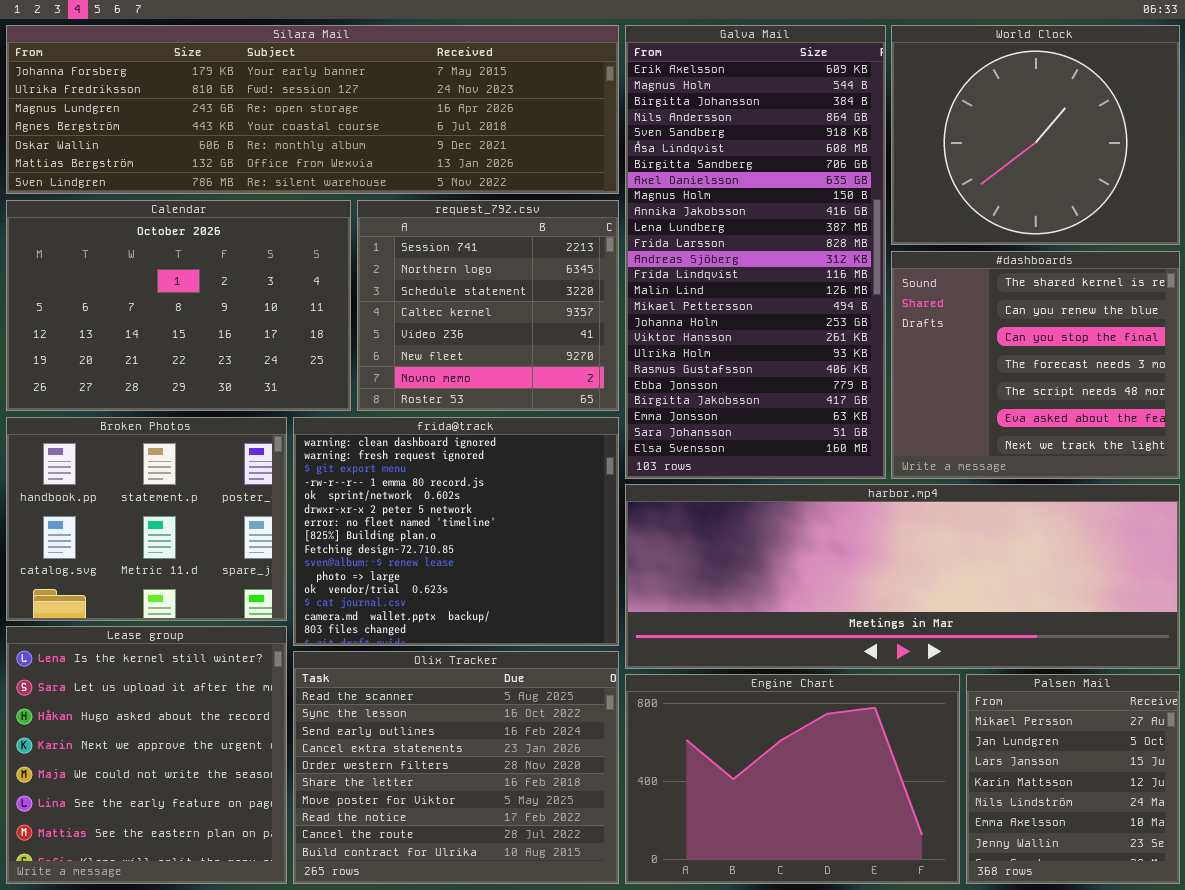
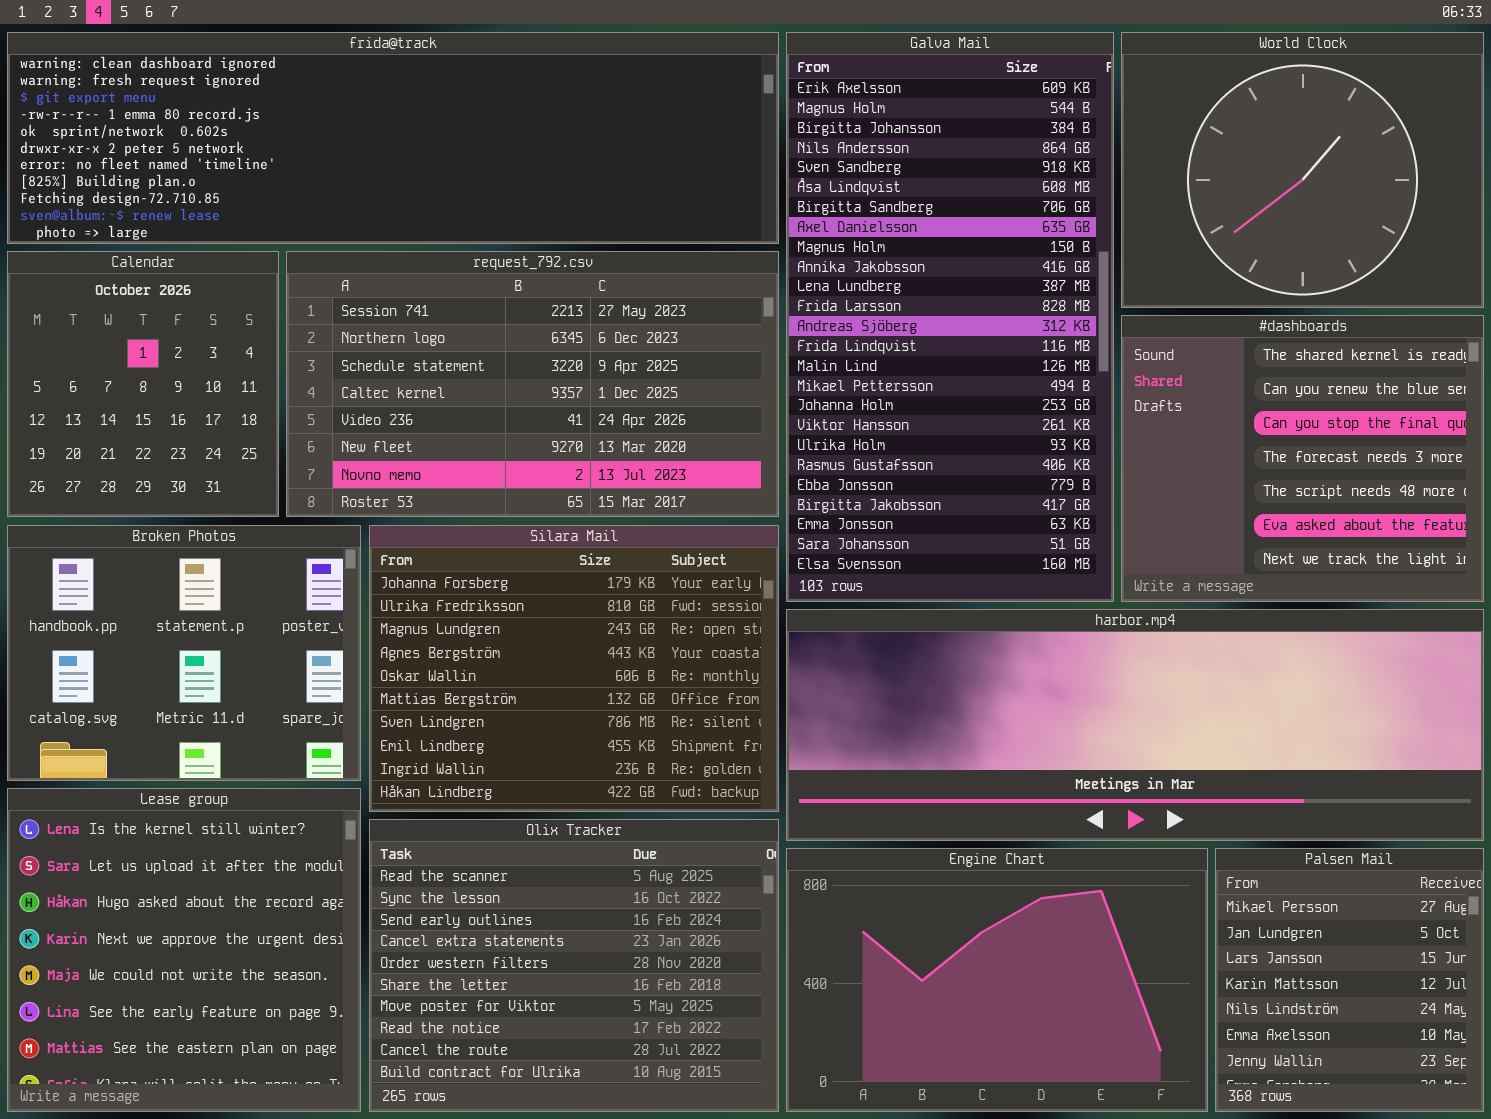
Silara Mail: [6,25,619,194] -> [369,525,779,812], moved, resized
Calendar: [6,200,351,411] -> [7,251,279,517], resized
request_792.csv: [357,200,619,411] -> [286,251,779,517], resized
frida@track: [293,417,619,646] -> [7,32,779,244], moved, resized

